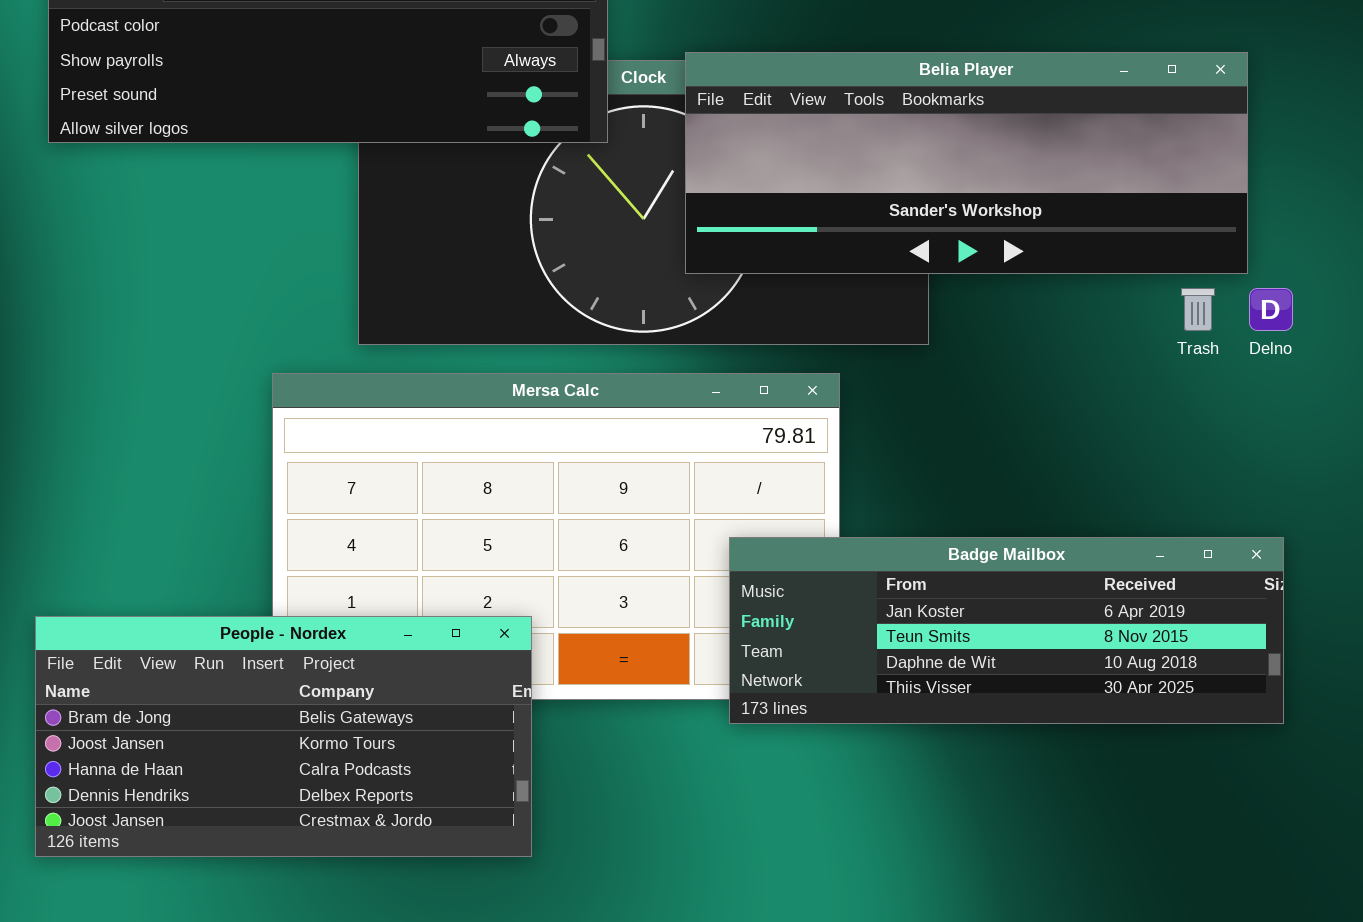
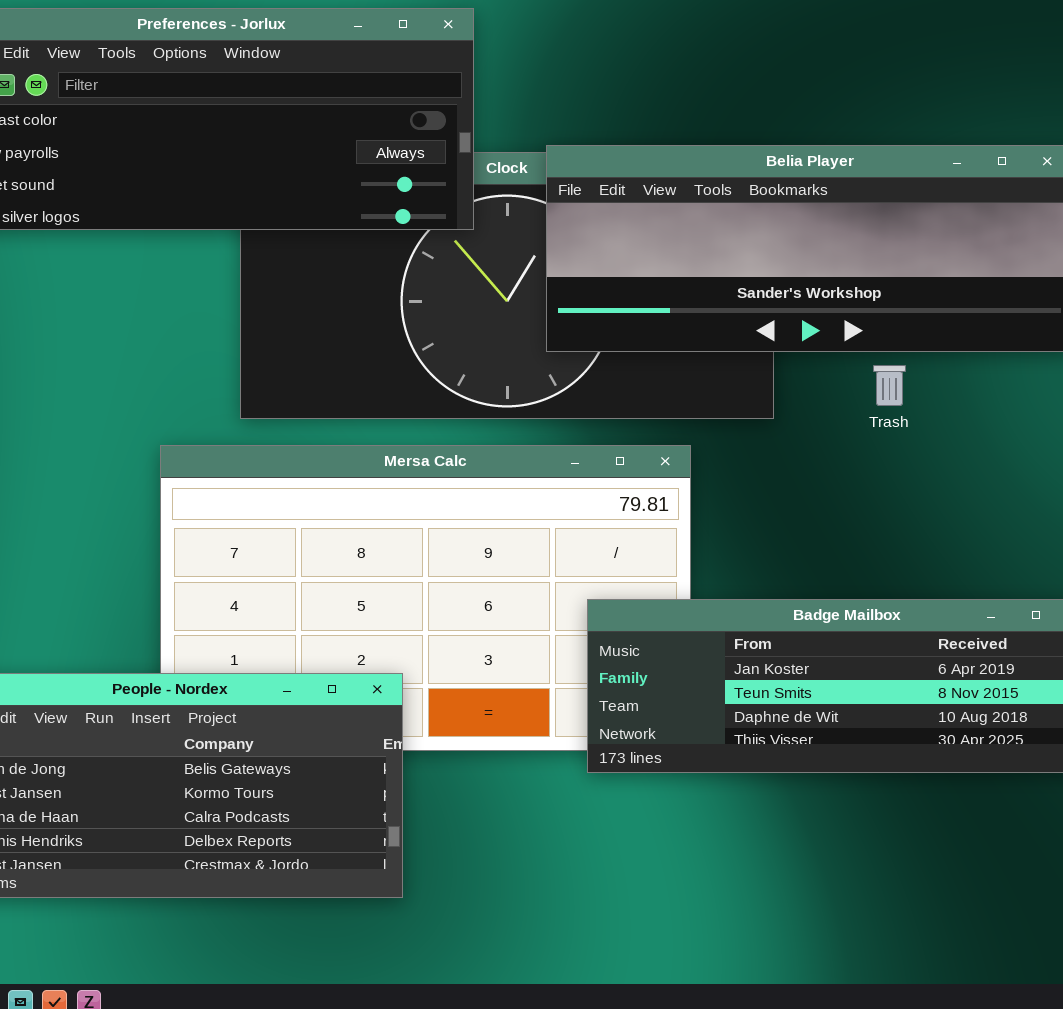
Trash: [1181,288,1215,331] -> [873,365,906,406], moved

